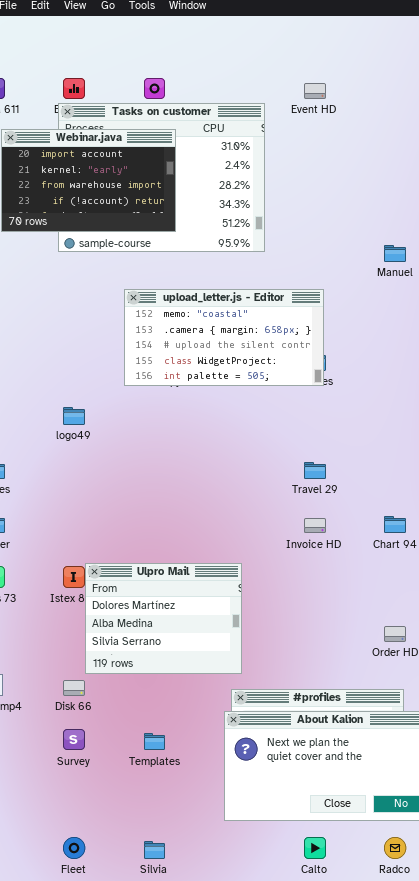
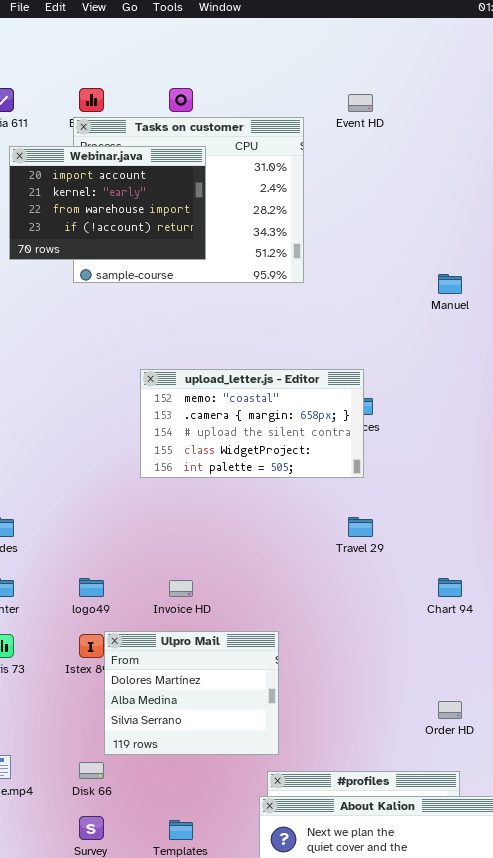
upload_letter.js - Editor: [124,289,324,386] -> [140,369,364,478], moved
logo49: [63,407,85,425] -> [79,578,104,597], moved
Invoice HD: [304,518,326,533] -> [169,580,193,597], moved

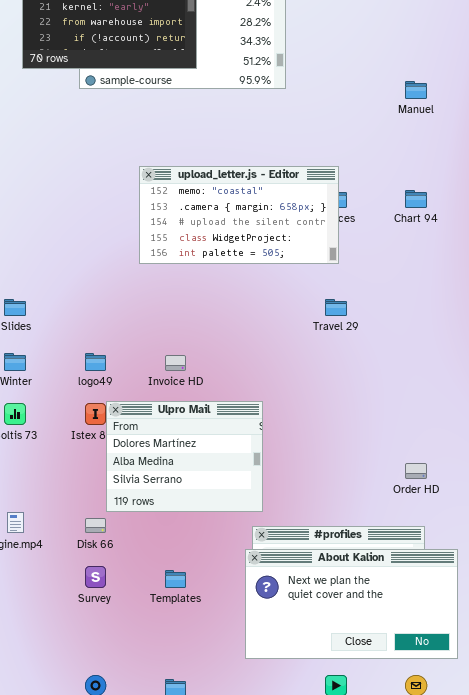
Chart 94: [438,578,462,597] -> [405,190,427,208], moved

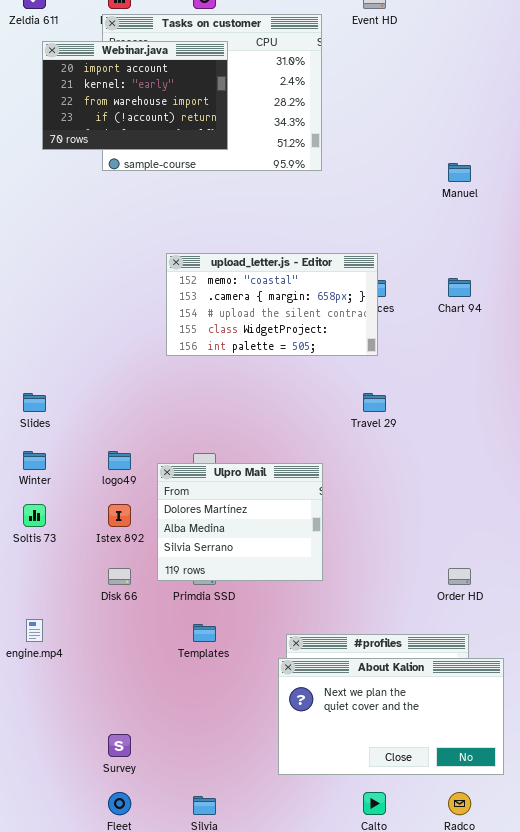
Ulpro Mail: [106,401,263,512] -> [157,463,323,581], moved
Disk 66: [85,518,106,533] -> [108,568,131,585], moved
Survey: [85,566,106,588] -> [108,734,131,757], moved
Templates: [165,570,186,588] -> [193,624,216,642], moved

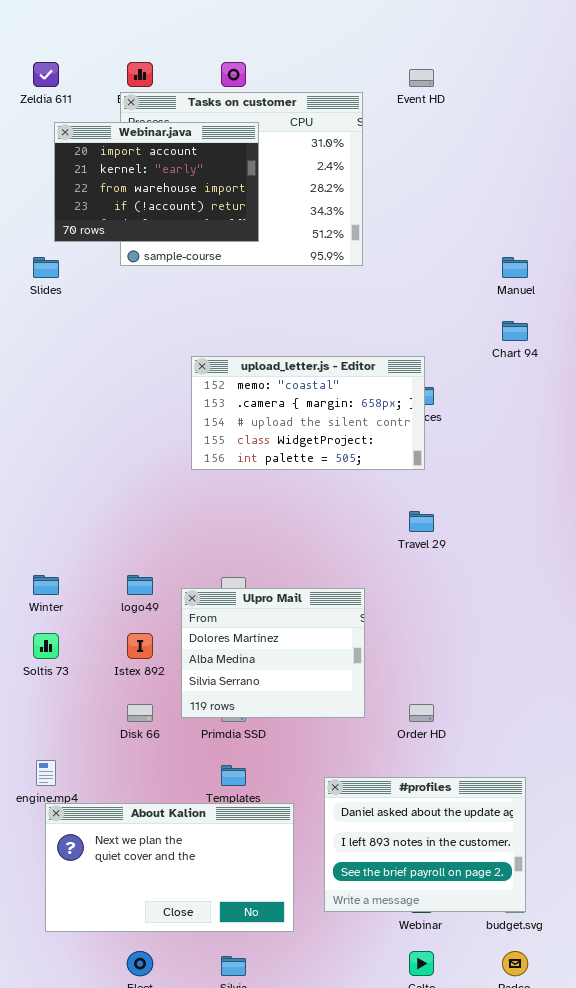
Chart 94: [448,278,471,297] -> [502,321,528,341], moved
Slides: [23,393,46,412] -> [33,257,59,278], moved
Order HD: [448,568,471,585] -> [409,704,434,722], moved
About Kalion: [278,658,504,775] -> [45,803,294,932], moved

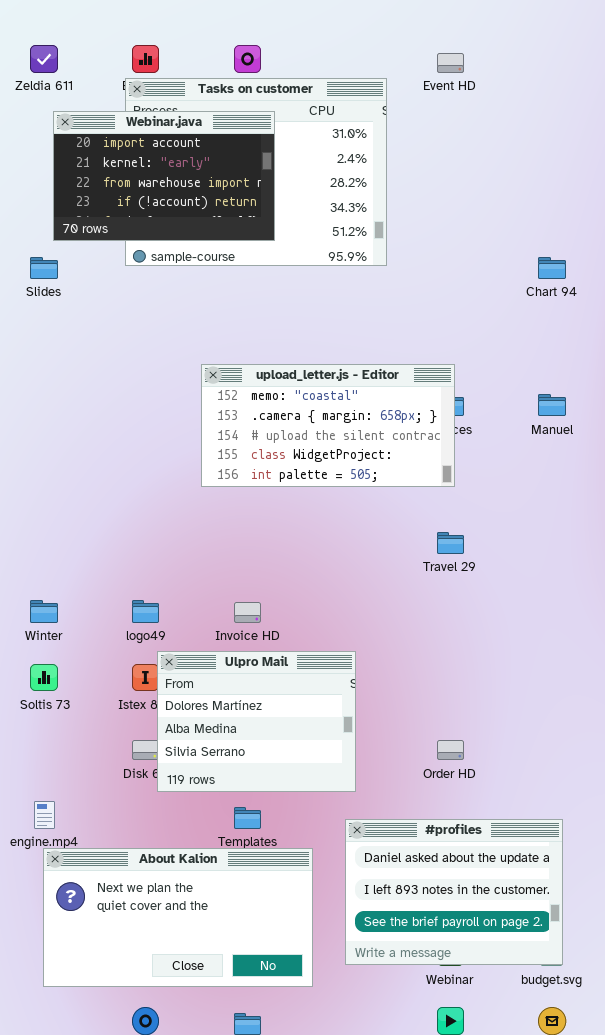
Manuel: [502,257,528,278] -> [538,394,566,416], moved
Chart 94: [502,321,528,341] -> [538,257,566,279], moved
Ulpro Mail: [181,588,365,718] -> [157,651,356,792], moved

